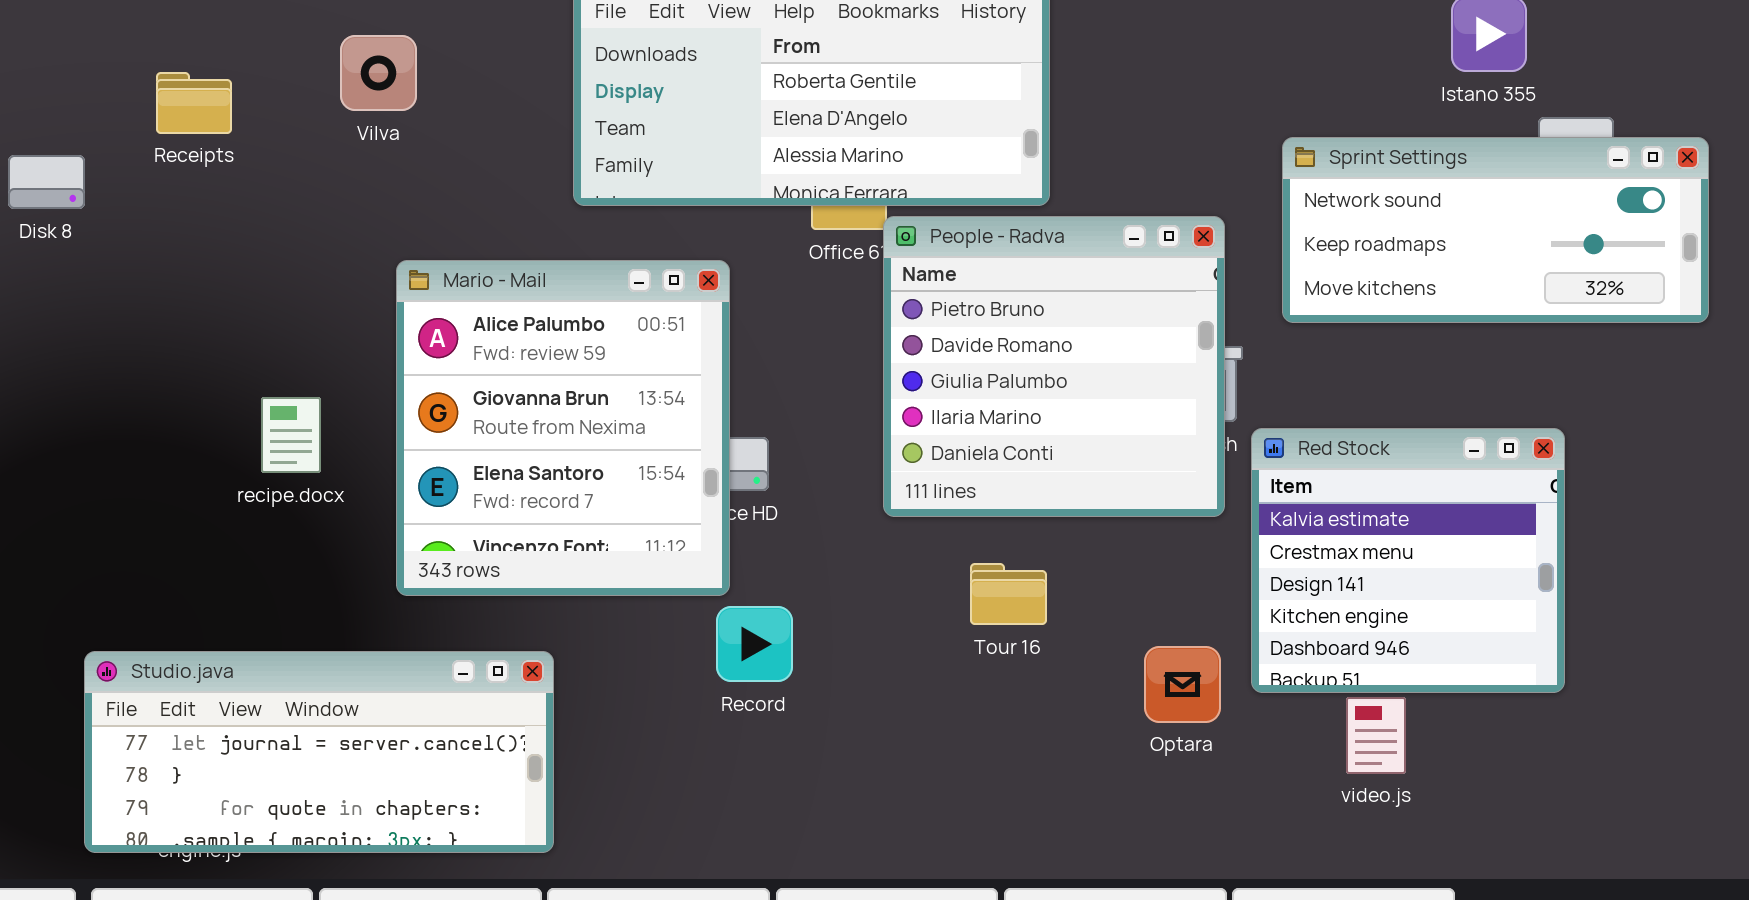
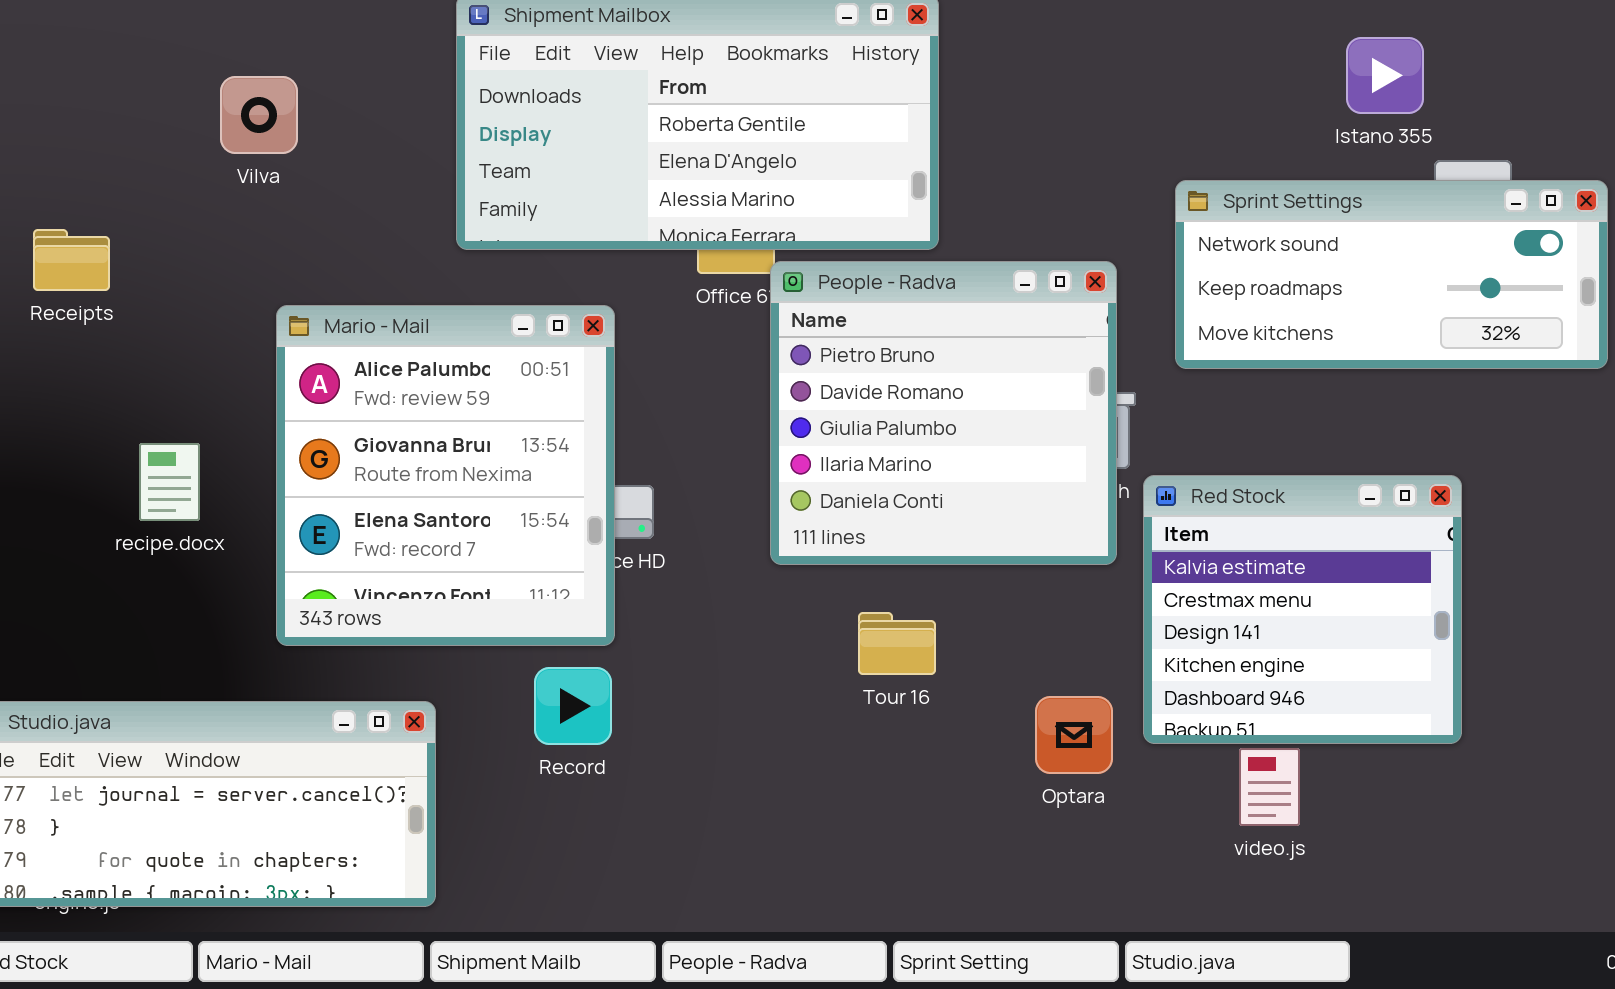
Receipts: [156,72,232,134] -> [33,229,110,291], moved
Record: [716,606,793,682] -> [534,667,612,745], moved

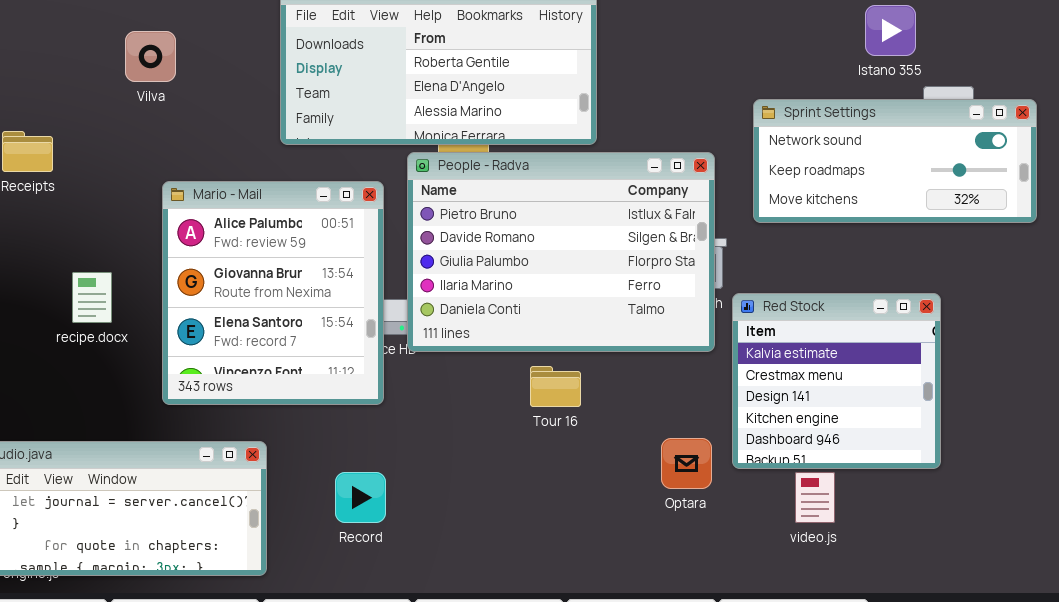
People - Radva: [770,261,1117,565] -> [407,152,715,352], resized
Tour 16: [858,612,936,675] -> [530,366,581,407], moved
Record: [534,667,612,745] -> [335,472,386,523], moved

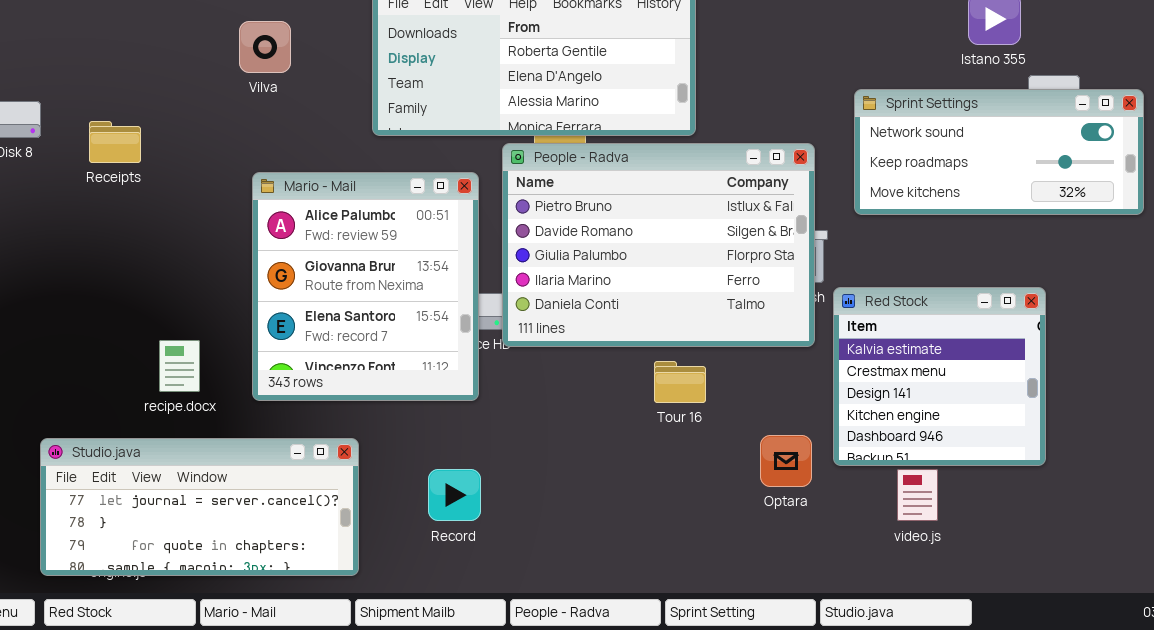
Vilva: [125,31,176,82] -> [239,21,291,73], moved
recipe.docx: [72,272,112,323] -> [159,340,200,392], moved
Tour 16: [530,366,581,407] -> [654,361,706,403], moved

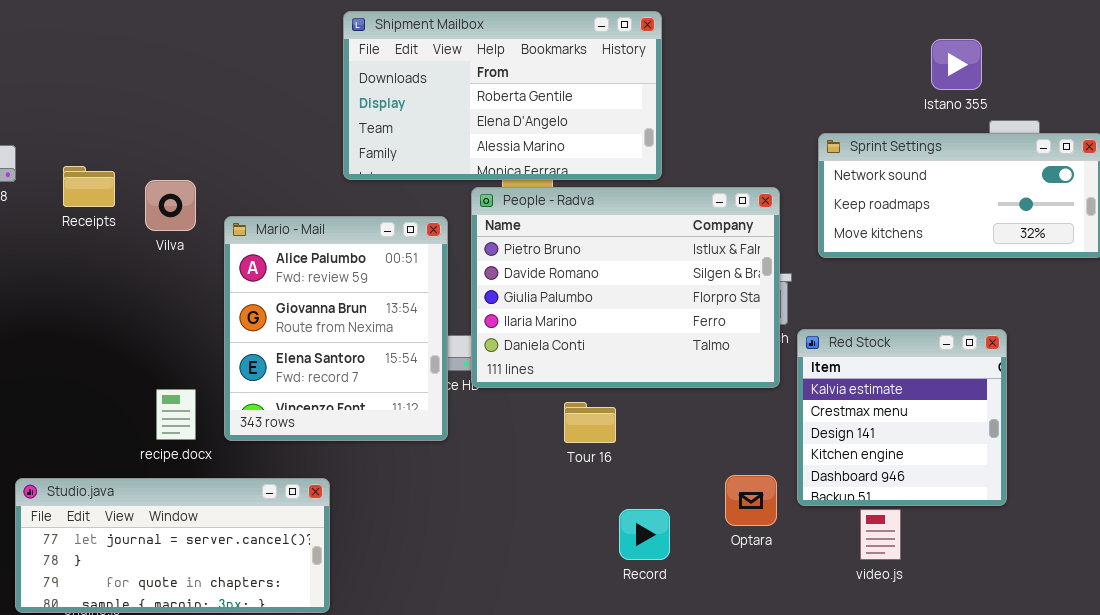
Vilva: [239,21,291,73] -> [145,180,196,231], moved
recipe.docx: [159,340,200,392] -> [156,389,196,440], moved
Tour 16: [654,361,706,403] -> [564,402,616,443], moved
Record: [428,469,481,521] -> [619,509,670,560], moved

